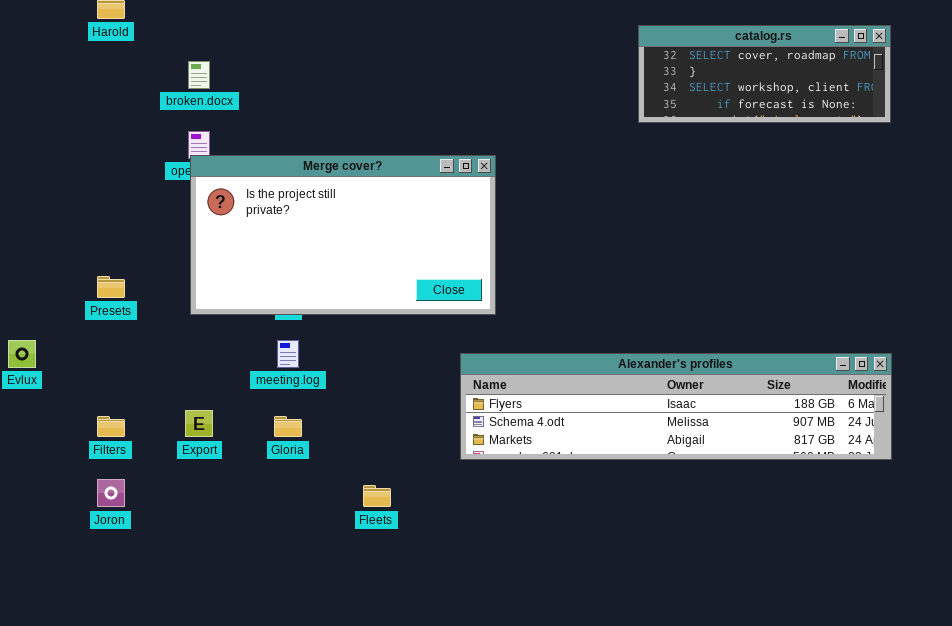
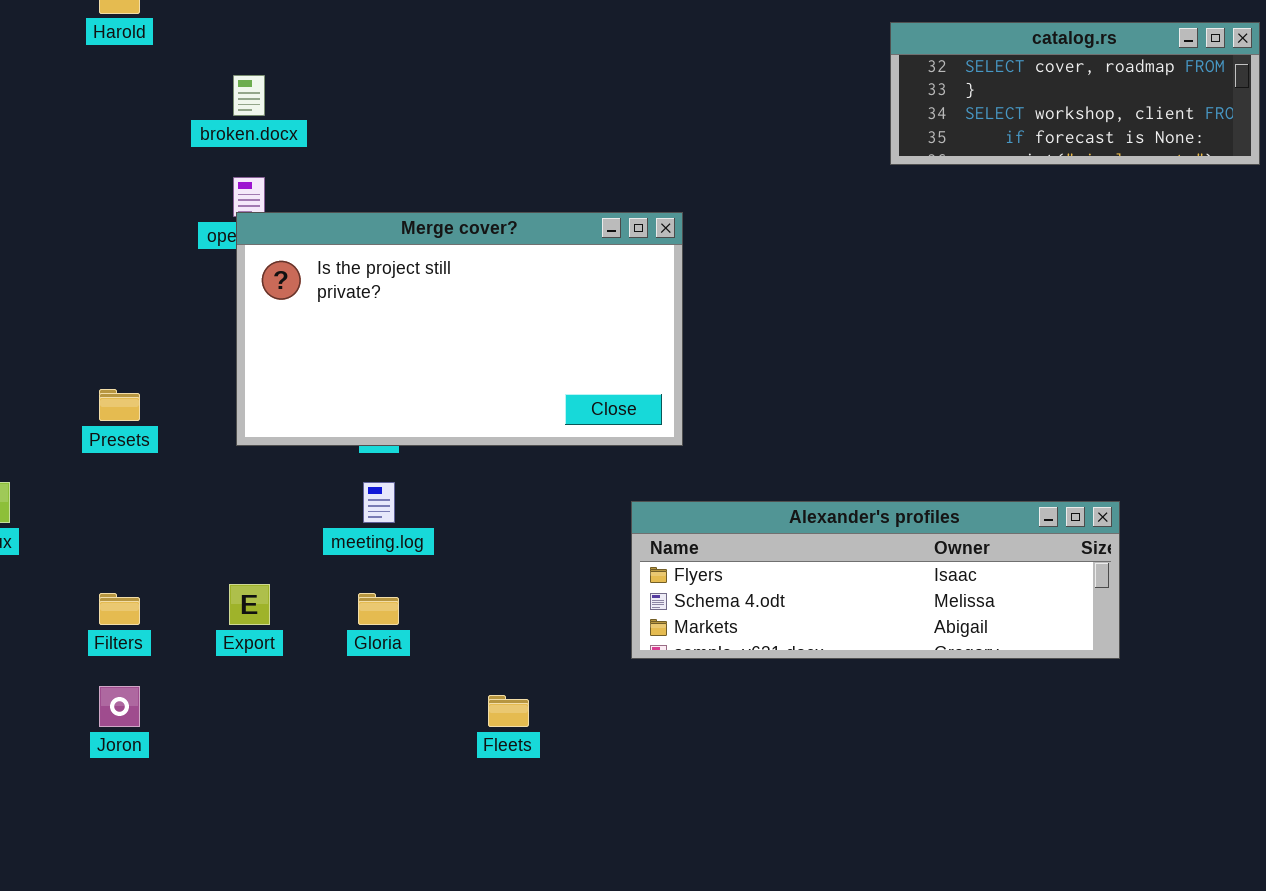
Alexander's profiles: [460,353,892,460] -> [631,501,1120,659], resized

